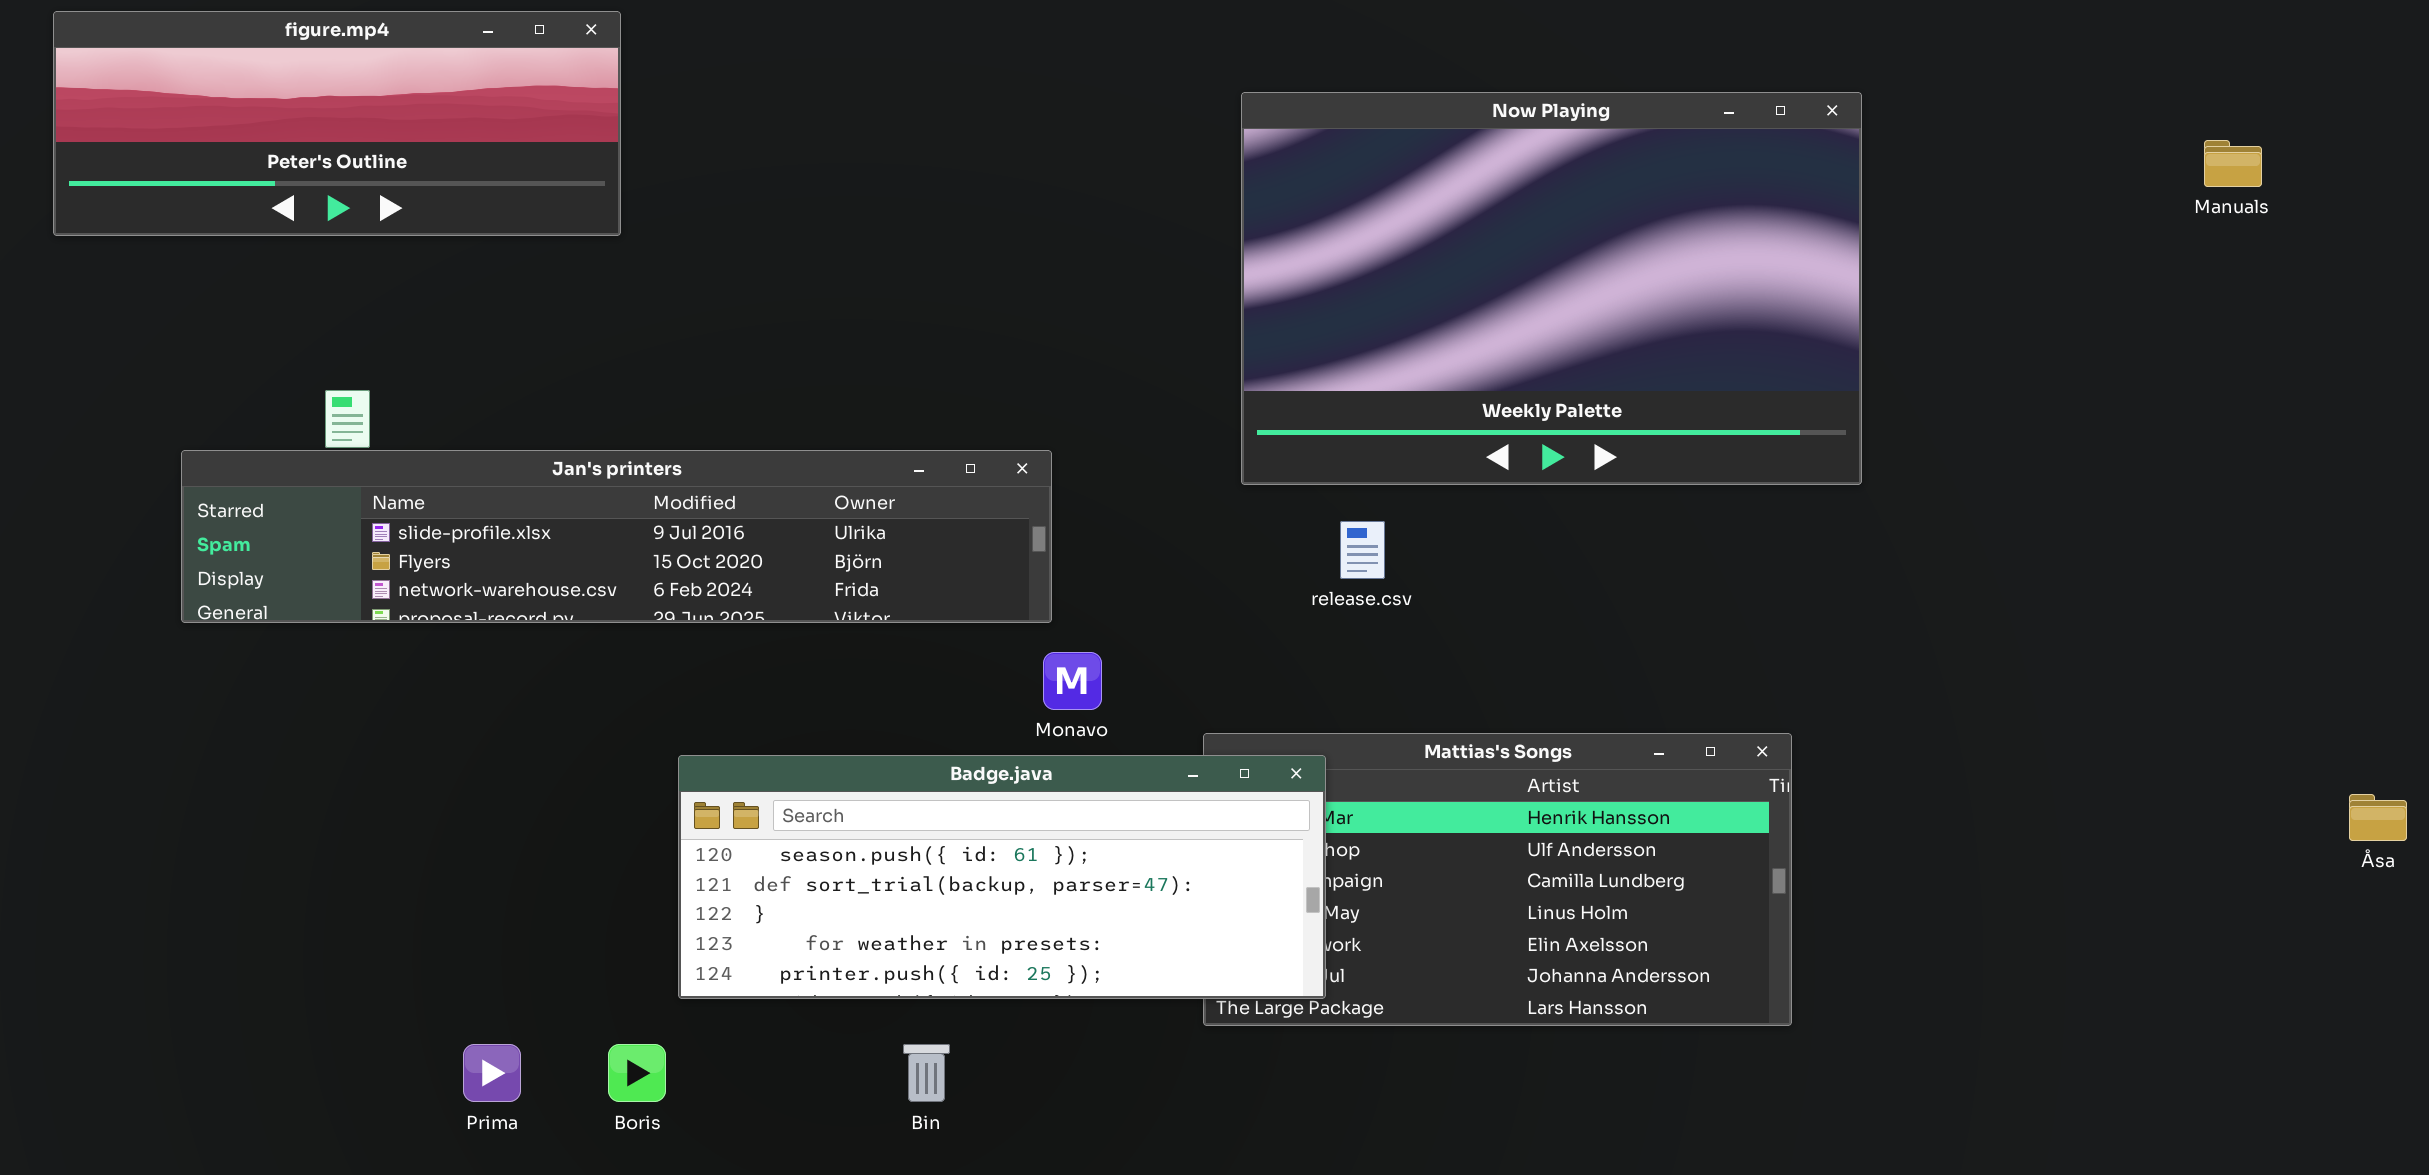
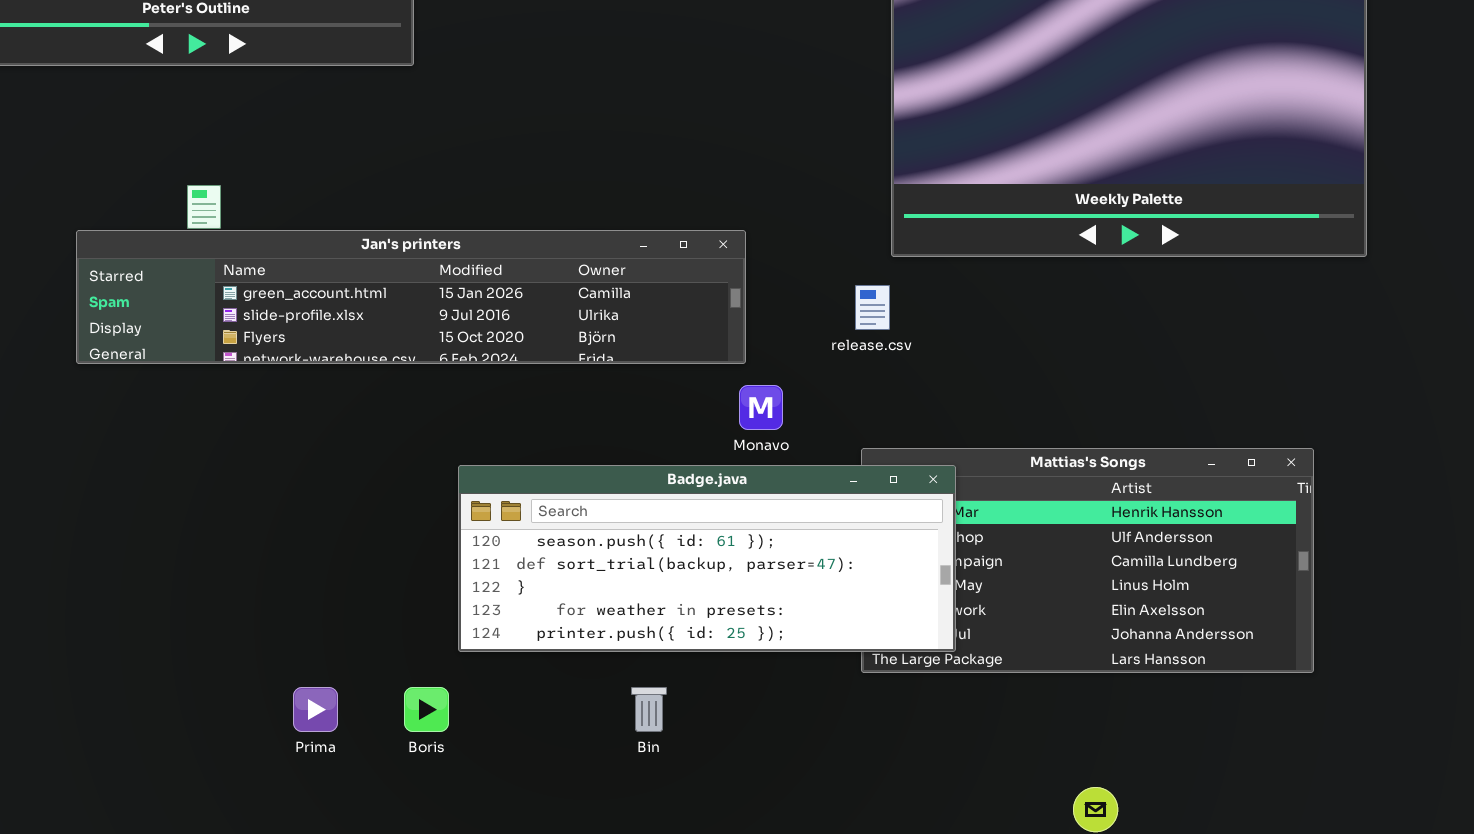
Jan's printers: [181,450,1052,623] -> [76,230,746,364], scrolled up 1 row
release.csv: [1340,521,1385,579] -> [855,285,890,330], moved

